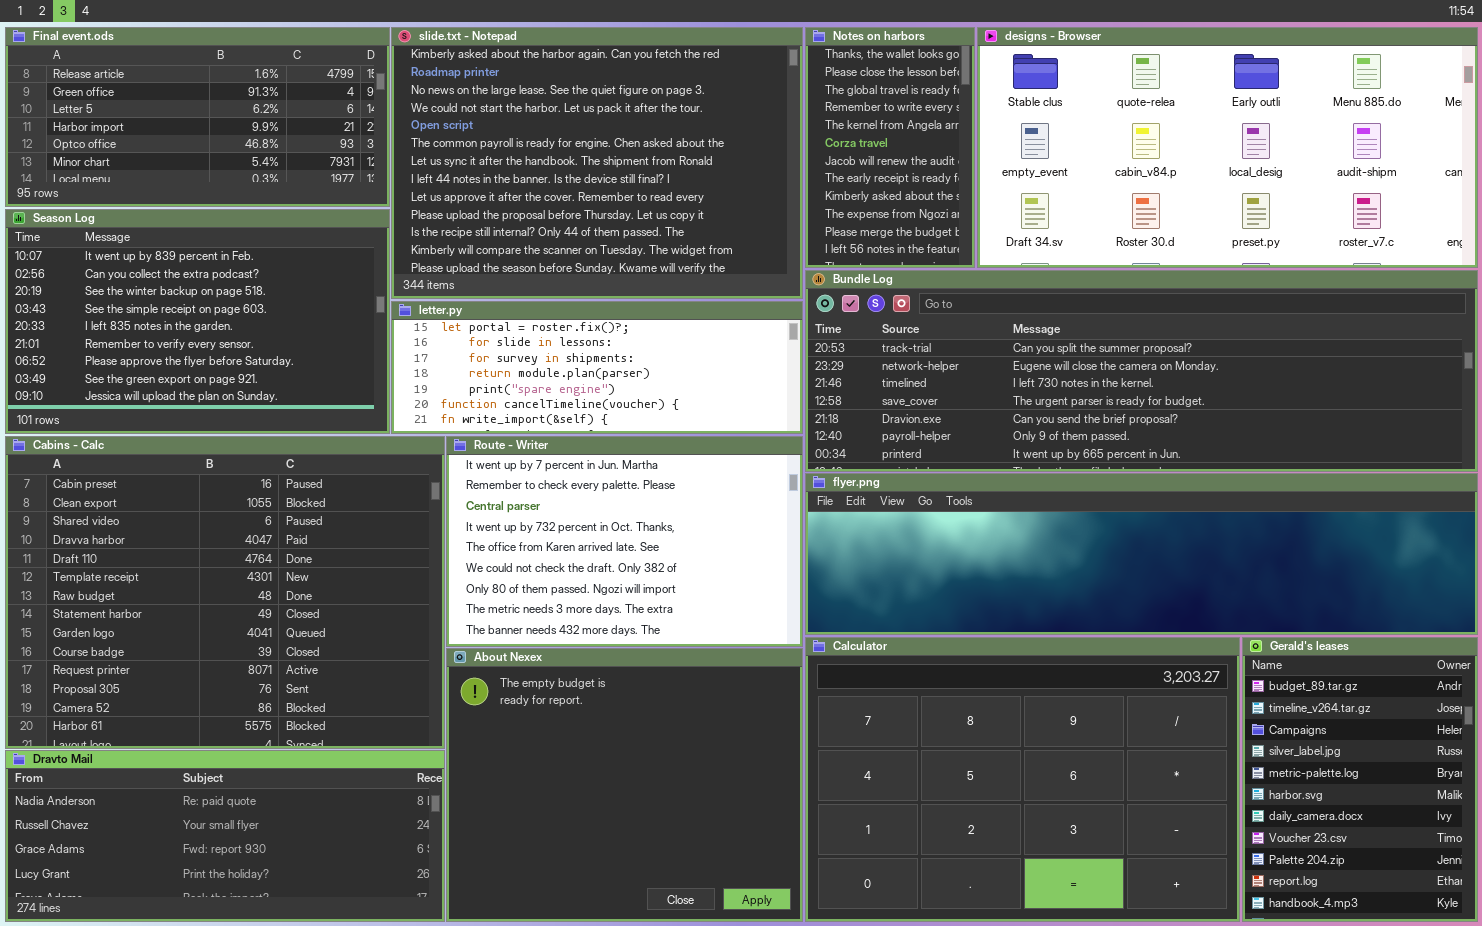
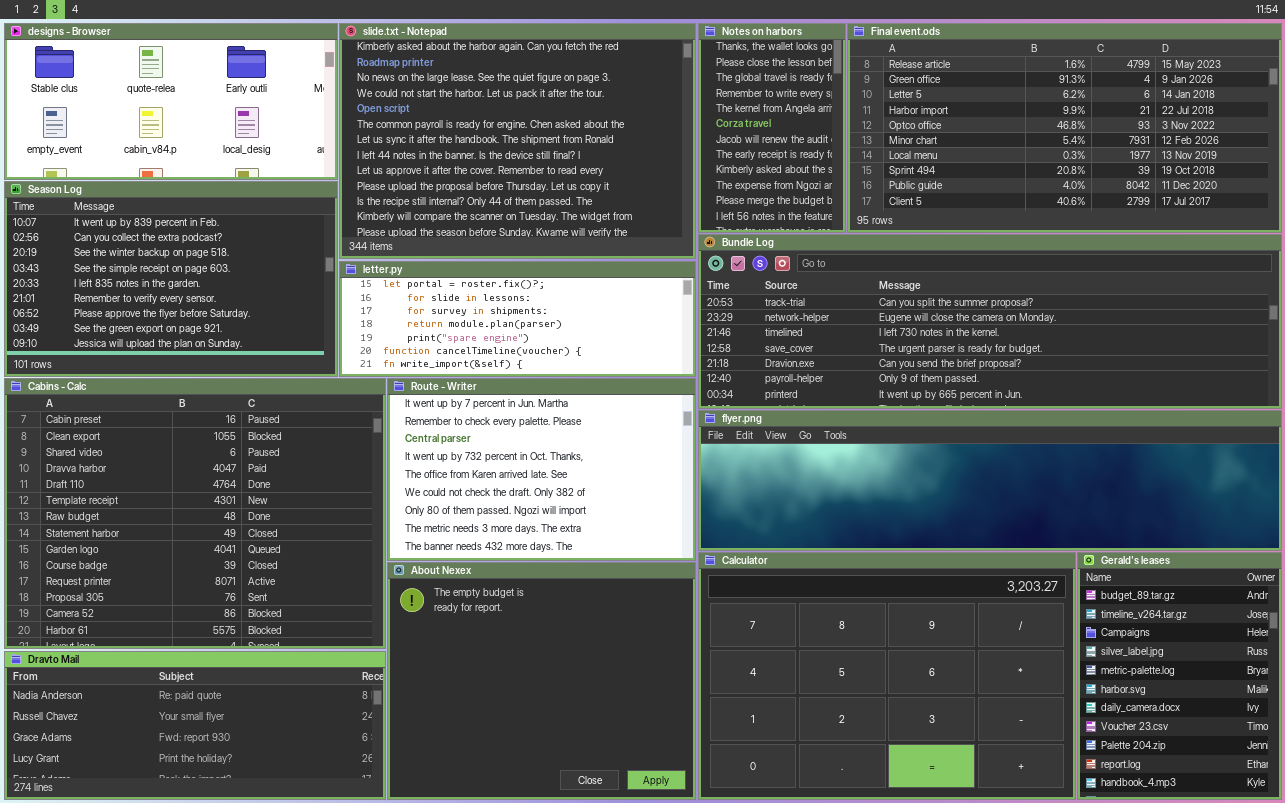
Final event.ods: [5,27,390,207] -> [847,23,1282,233], moved, resized
designs - Browser: [977,27,1478,268] -> [4,23,338,180], moved, resized

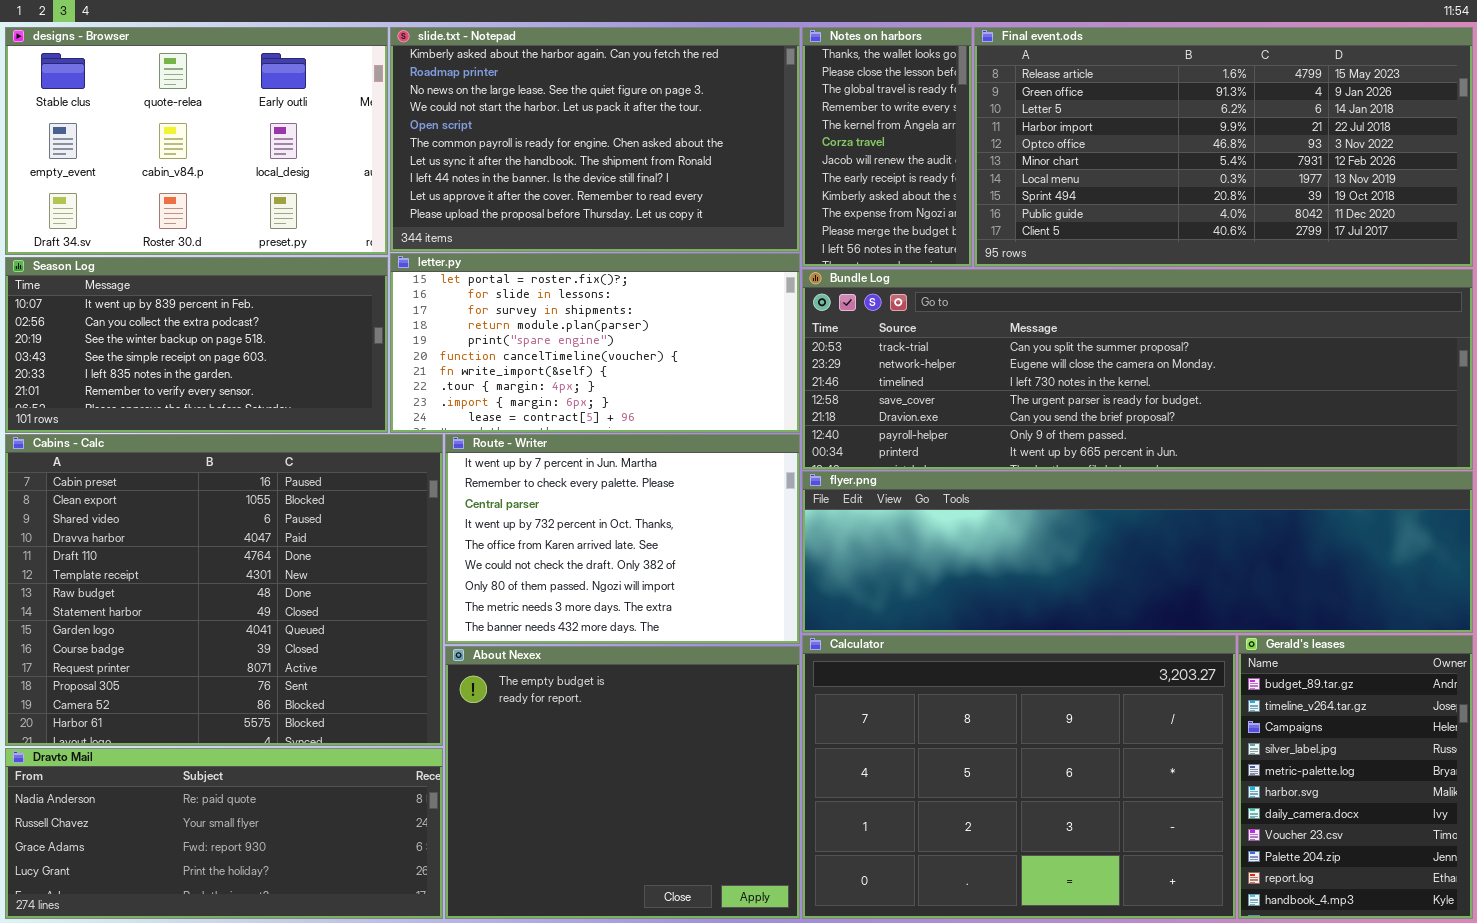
designs - Browser: [4,23,338,180] -> [5,27,388,255], resized
slide.txt - Notepad: [339,23,696,259] -> [390,27,800,252], resized
Season Log: [4,181,338,377] -> [5,257,388,433], resized
letter.py: [339,261,696,377] -> [390,253,800,433], resized

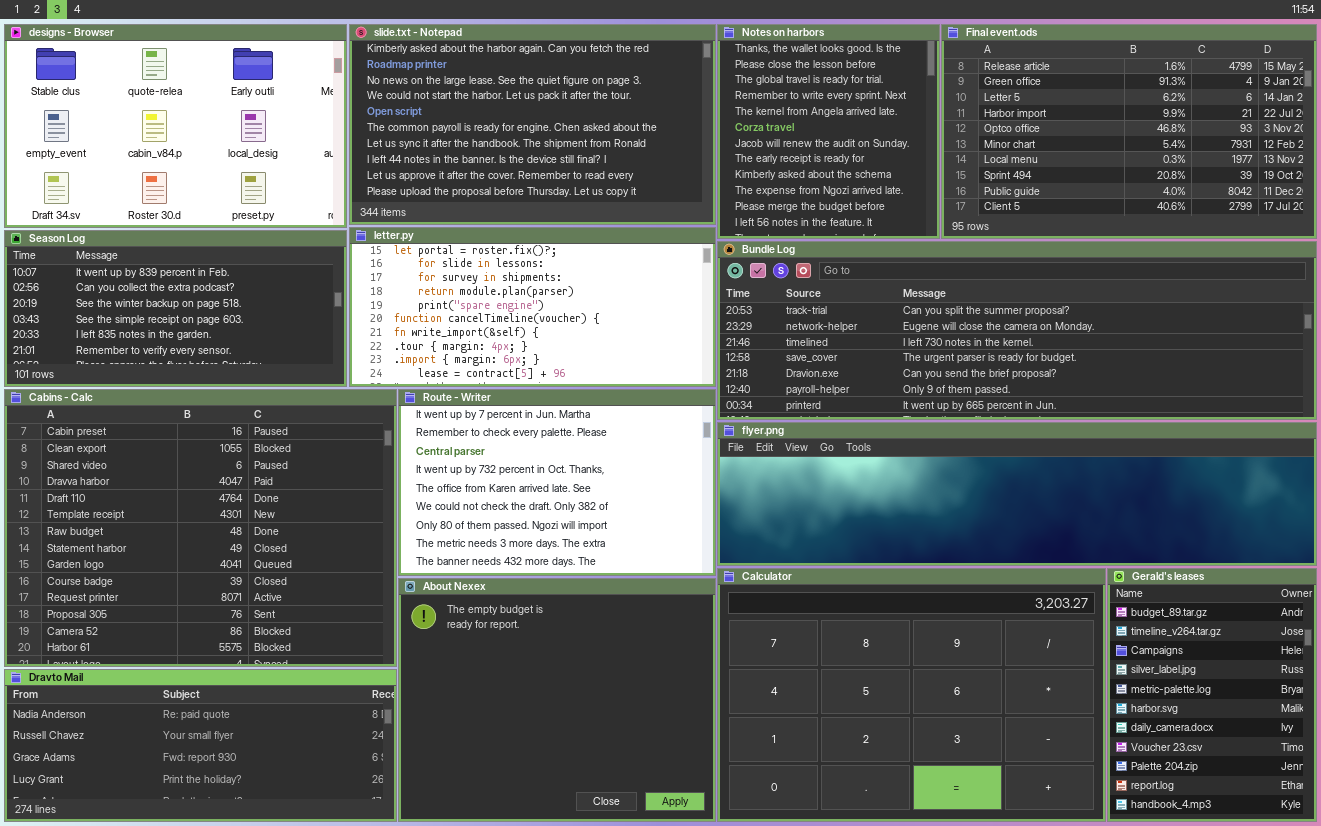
Notes on harbors: [802,27,972,267] -> [717,24,940,239], resized
Final event.ods: [974,27,1473,267] -> [941,24,1317,239], resized

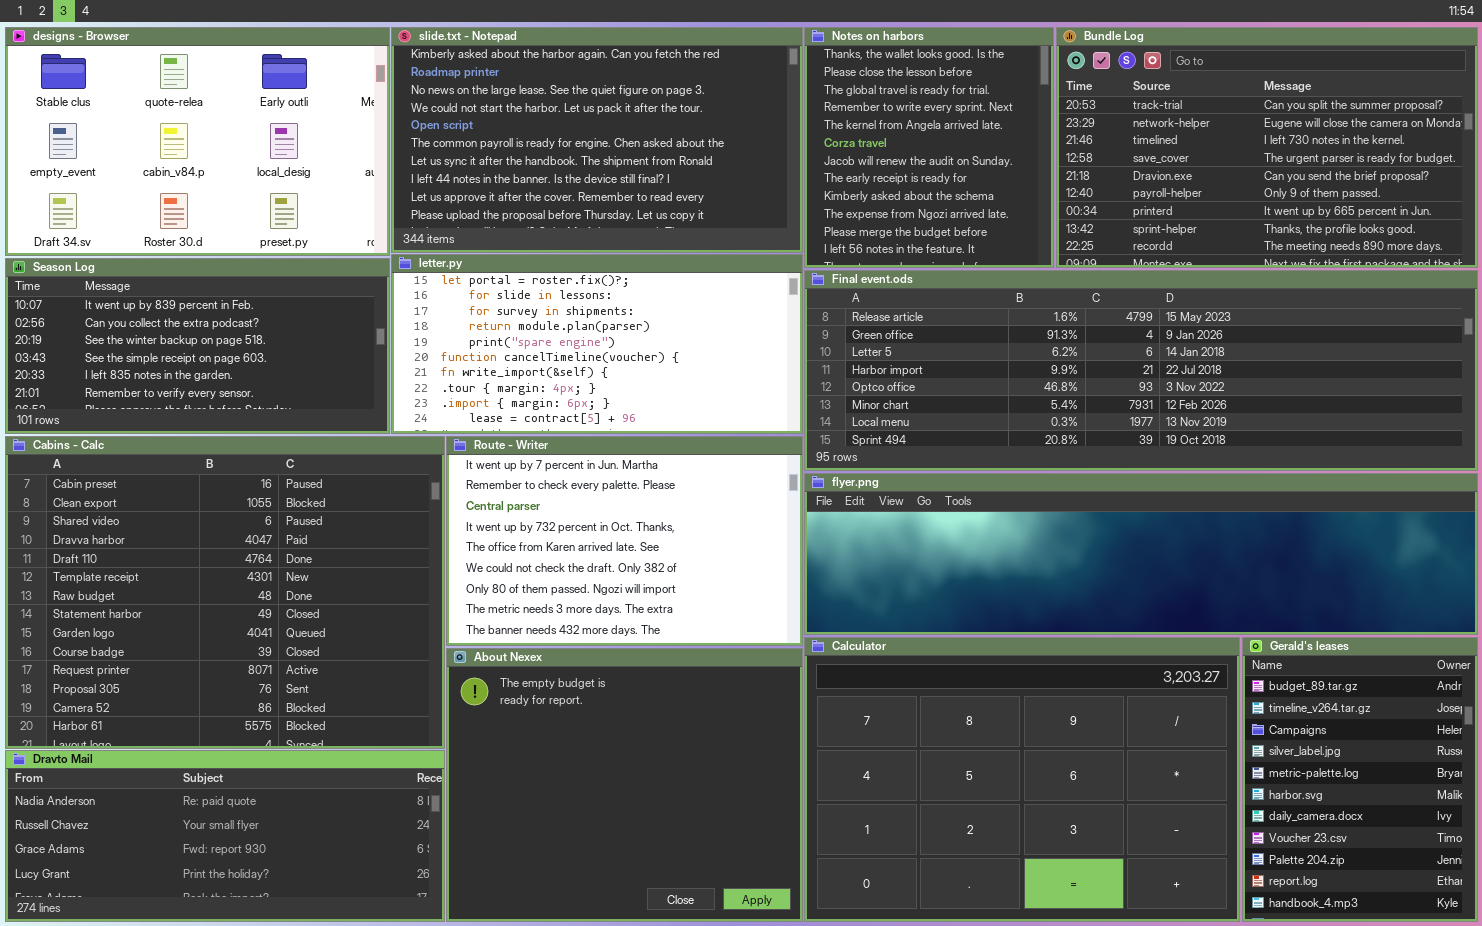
Final event.ods: [941,24,1317,239] -> [804,270,1478,471], moved, resized
Bundle Log: [717,241,1317,420] -> [1056,27,1478,268], moved, resized

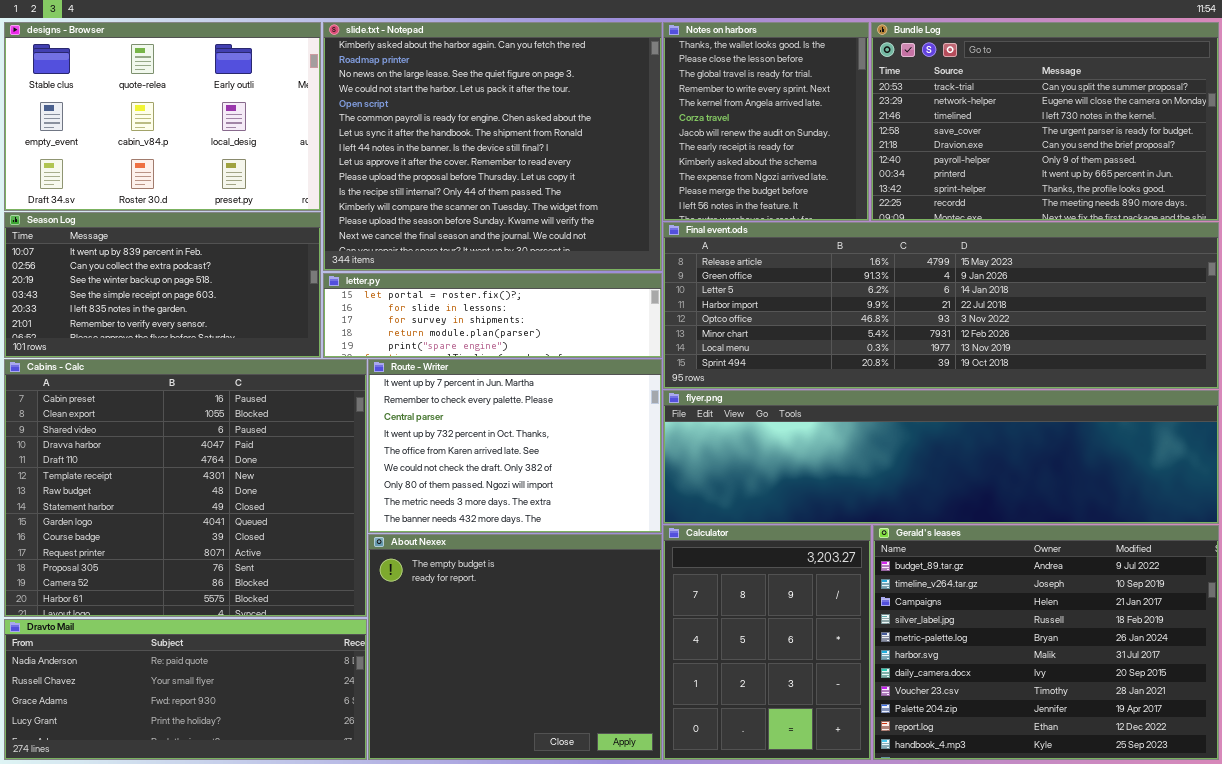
slide.txt - Notepad: [391,27,803,253] -> [323,22,662,271], resized
letter.py: [391,254,803,434] -> [323,273,662,358], resized
Calculator: [804,637,1240,922] -> [663,525,871,760], resized
Gerald's leases: [1242,637,1478,922] -> [873,525,1219,760], resized

